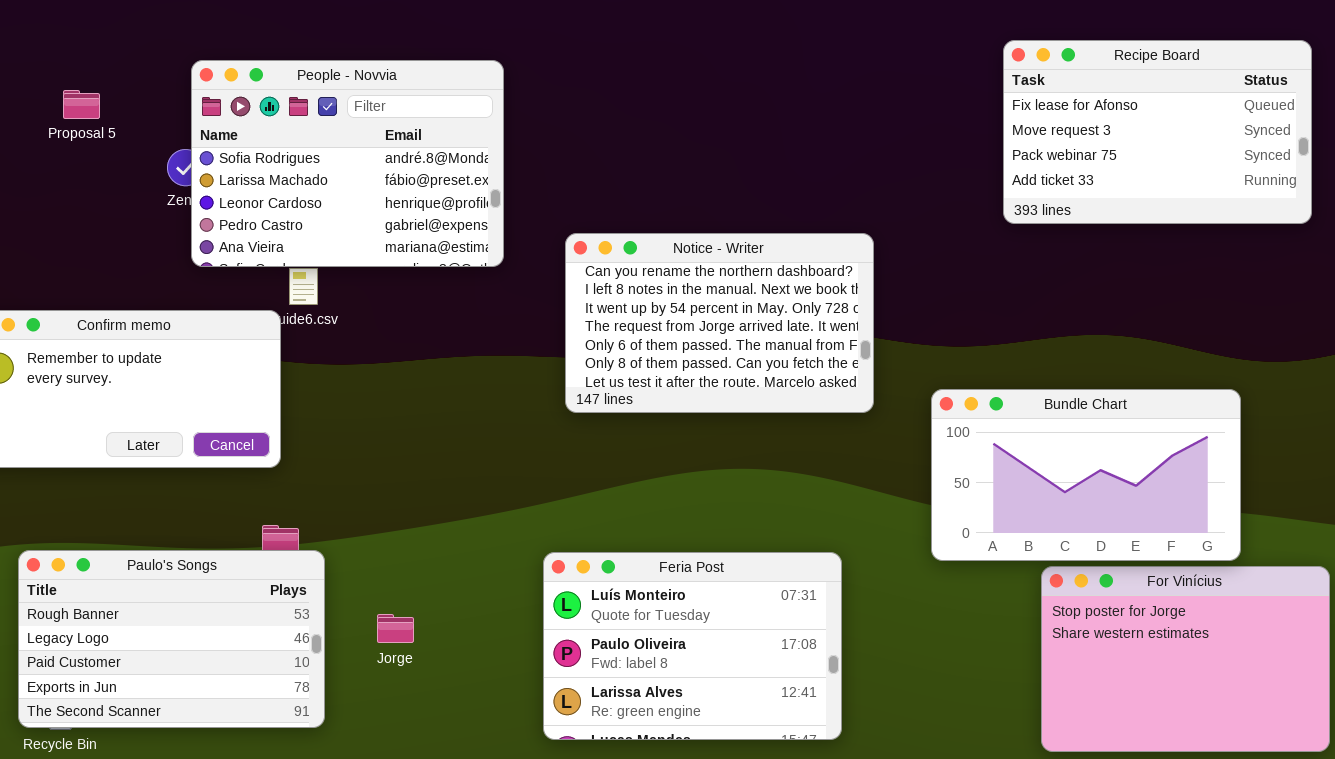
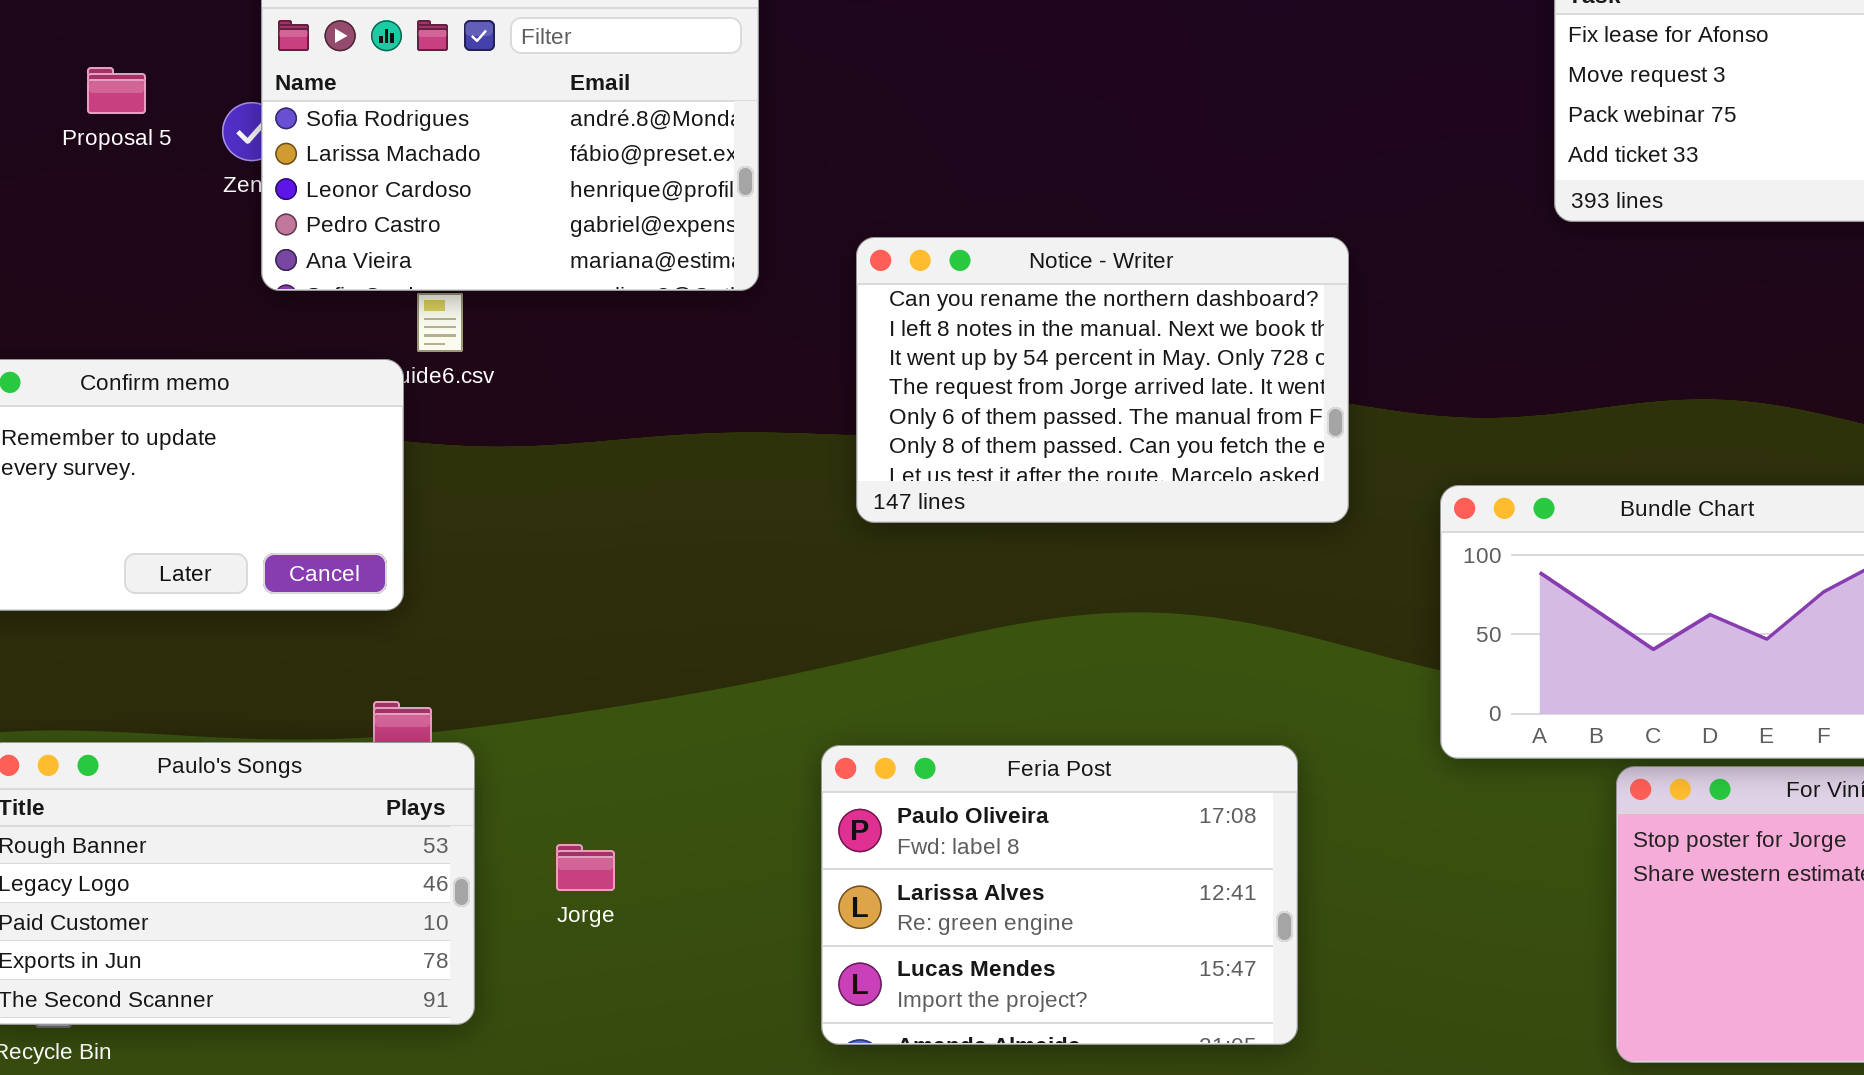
Proposal 5: [63,90,100,119] -> [87,67,146,114], moved
Feria Post: [543,552,842,740] -> [821,745,1298,1045], scrolled down 1 row

